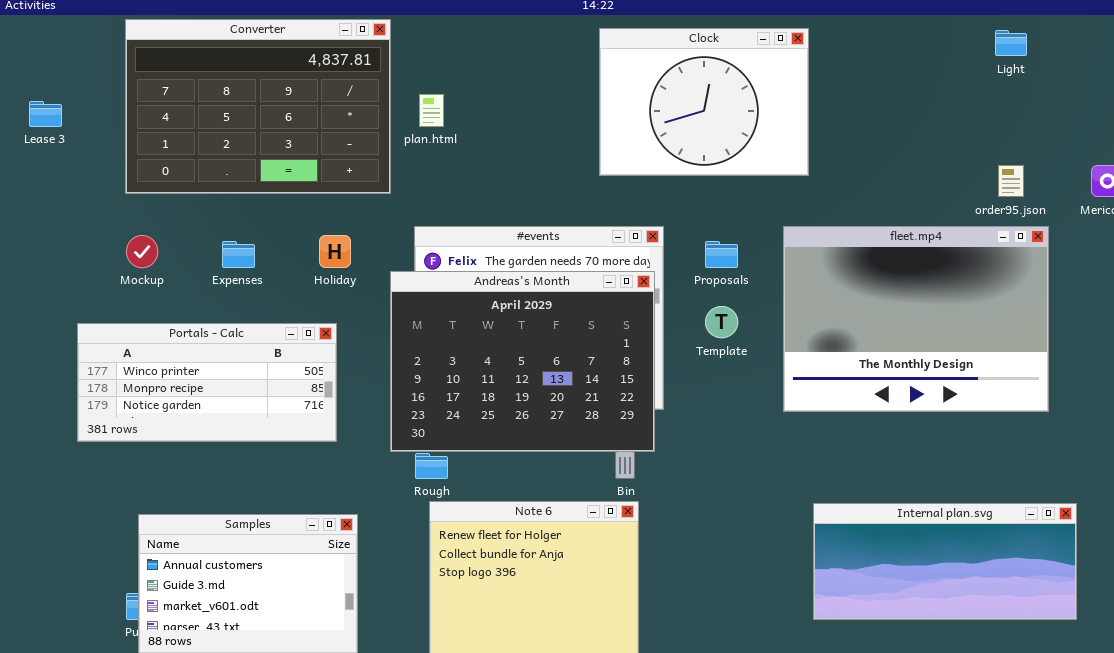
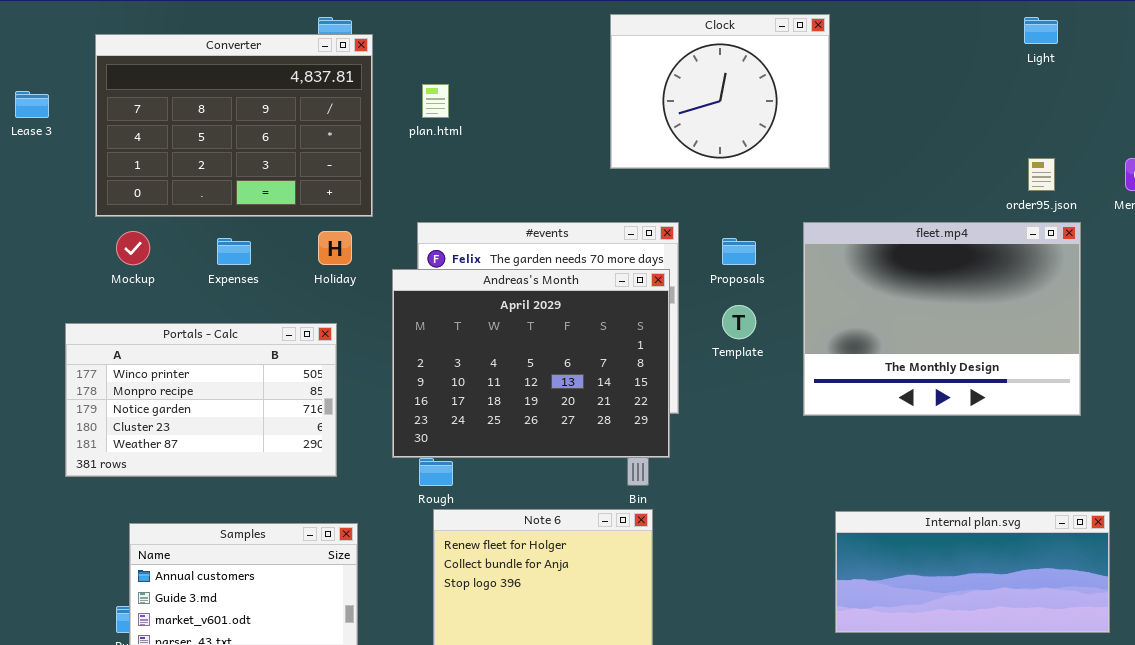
Converter: [125,19,391,194] -> [95,34,373,217], moved
Portals - Calc: [77,323,337,442] -> [65,323,337,477], resized

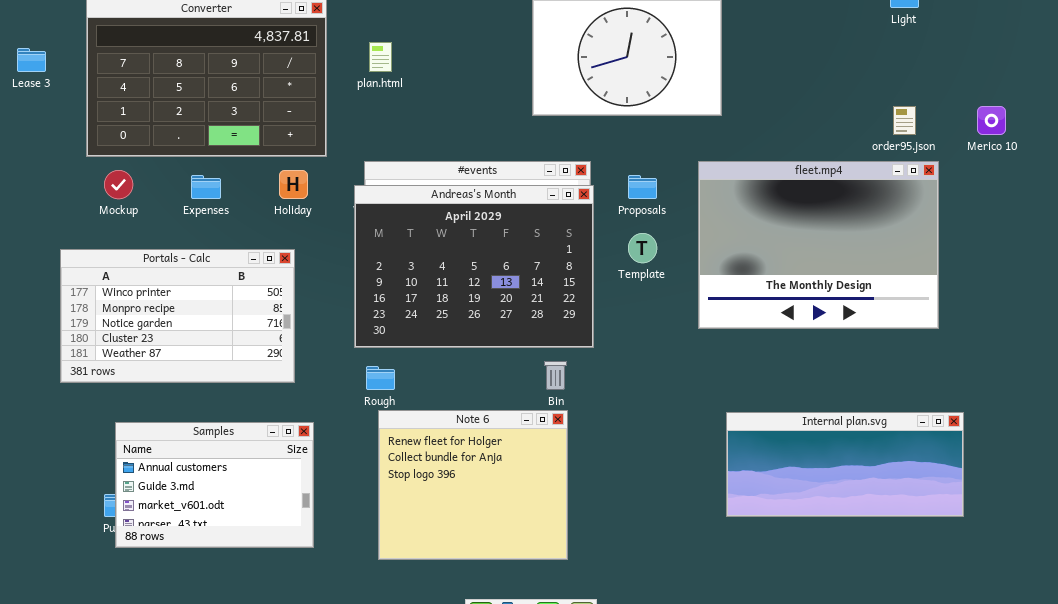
Andreas's Month: [392,269,670,458] -> [354,185,594,348], moved

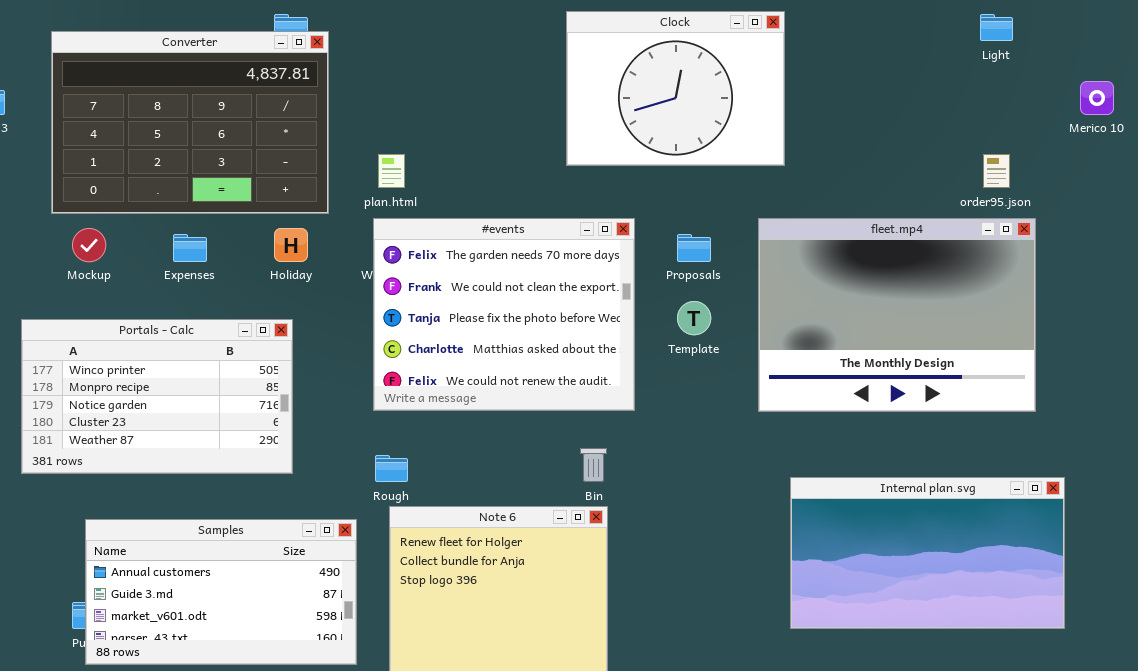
plan.html: [369,42,392,72] -> [378,154,405,188], moved
Merico 10: [977,106,1006,135] -> [1080,81,1114,115], moved
Andreas's Month: [354,185,594,348] -> none, closed
Internal plan.svg: [726,412,964,517] -> [790,477,1065,629], resized
Samples: [115,422,314,548] -> [85,519,357,665], resized

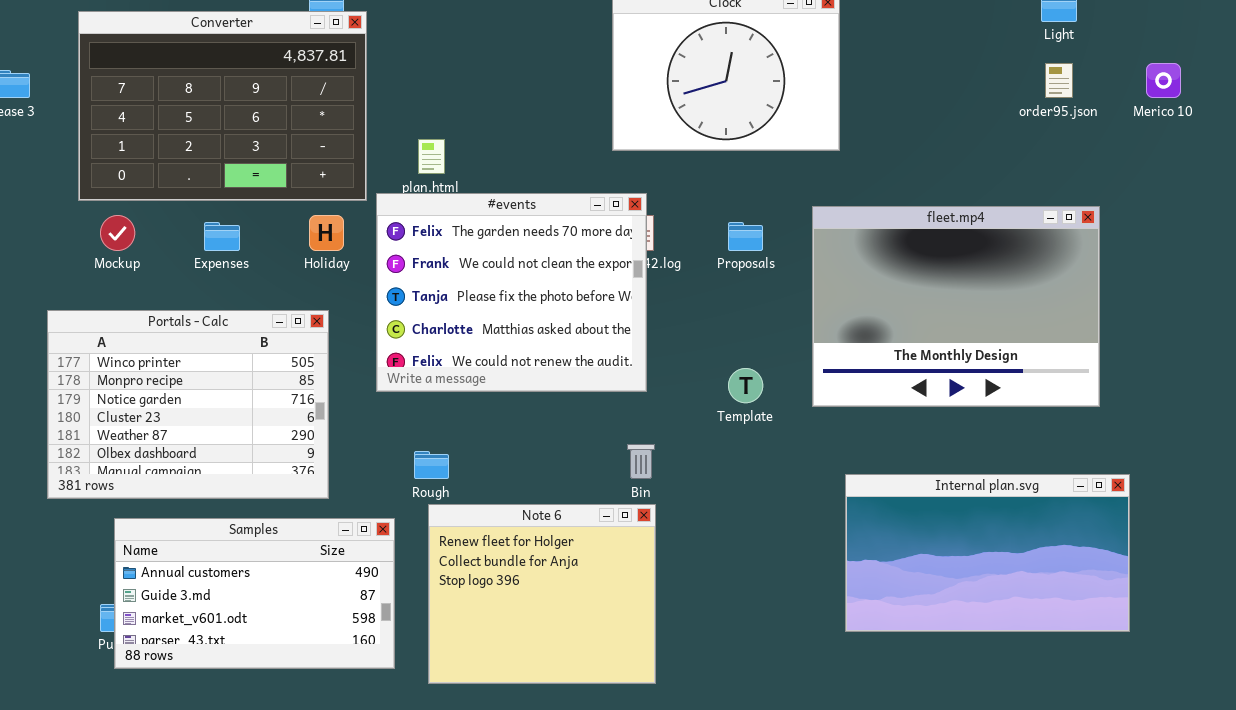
order95.json: [983,154,1010,188] -> [1045,63,1073,98], moved
#events: [373,218,635,411] -> [376,193,647,392], moved
Template: [677,301,711,335] -> [728,368,763,403], moved
Portals - Calc: [21,319,293,474] -> [47,310,329,499], resized

